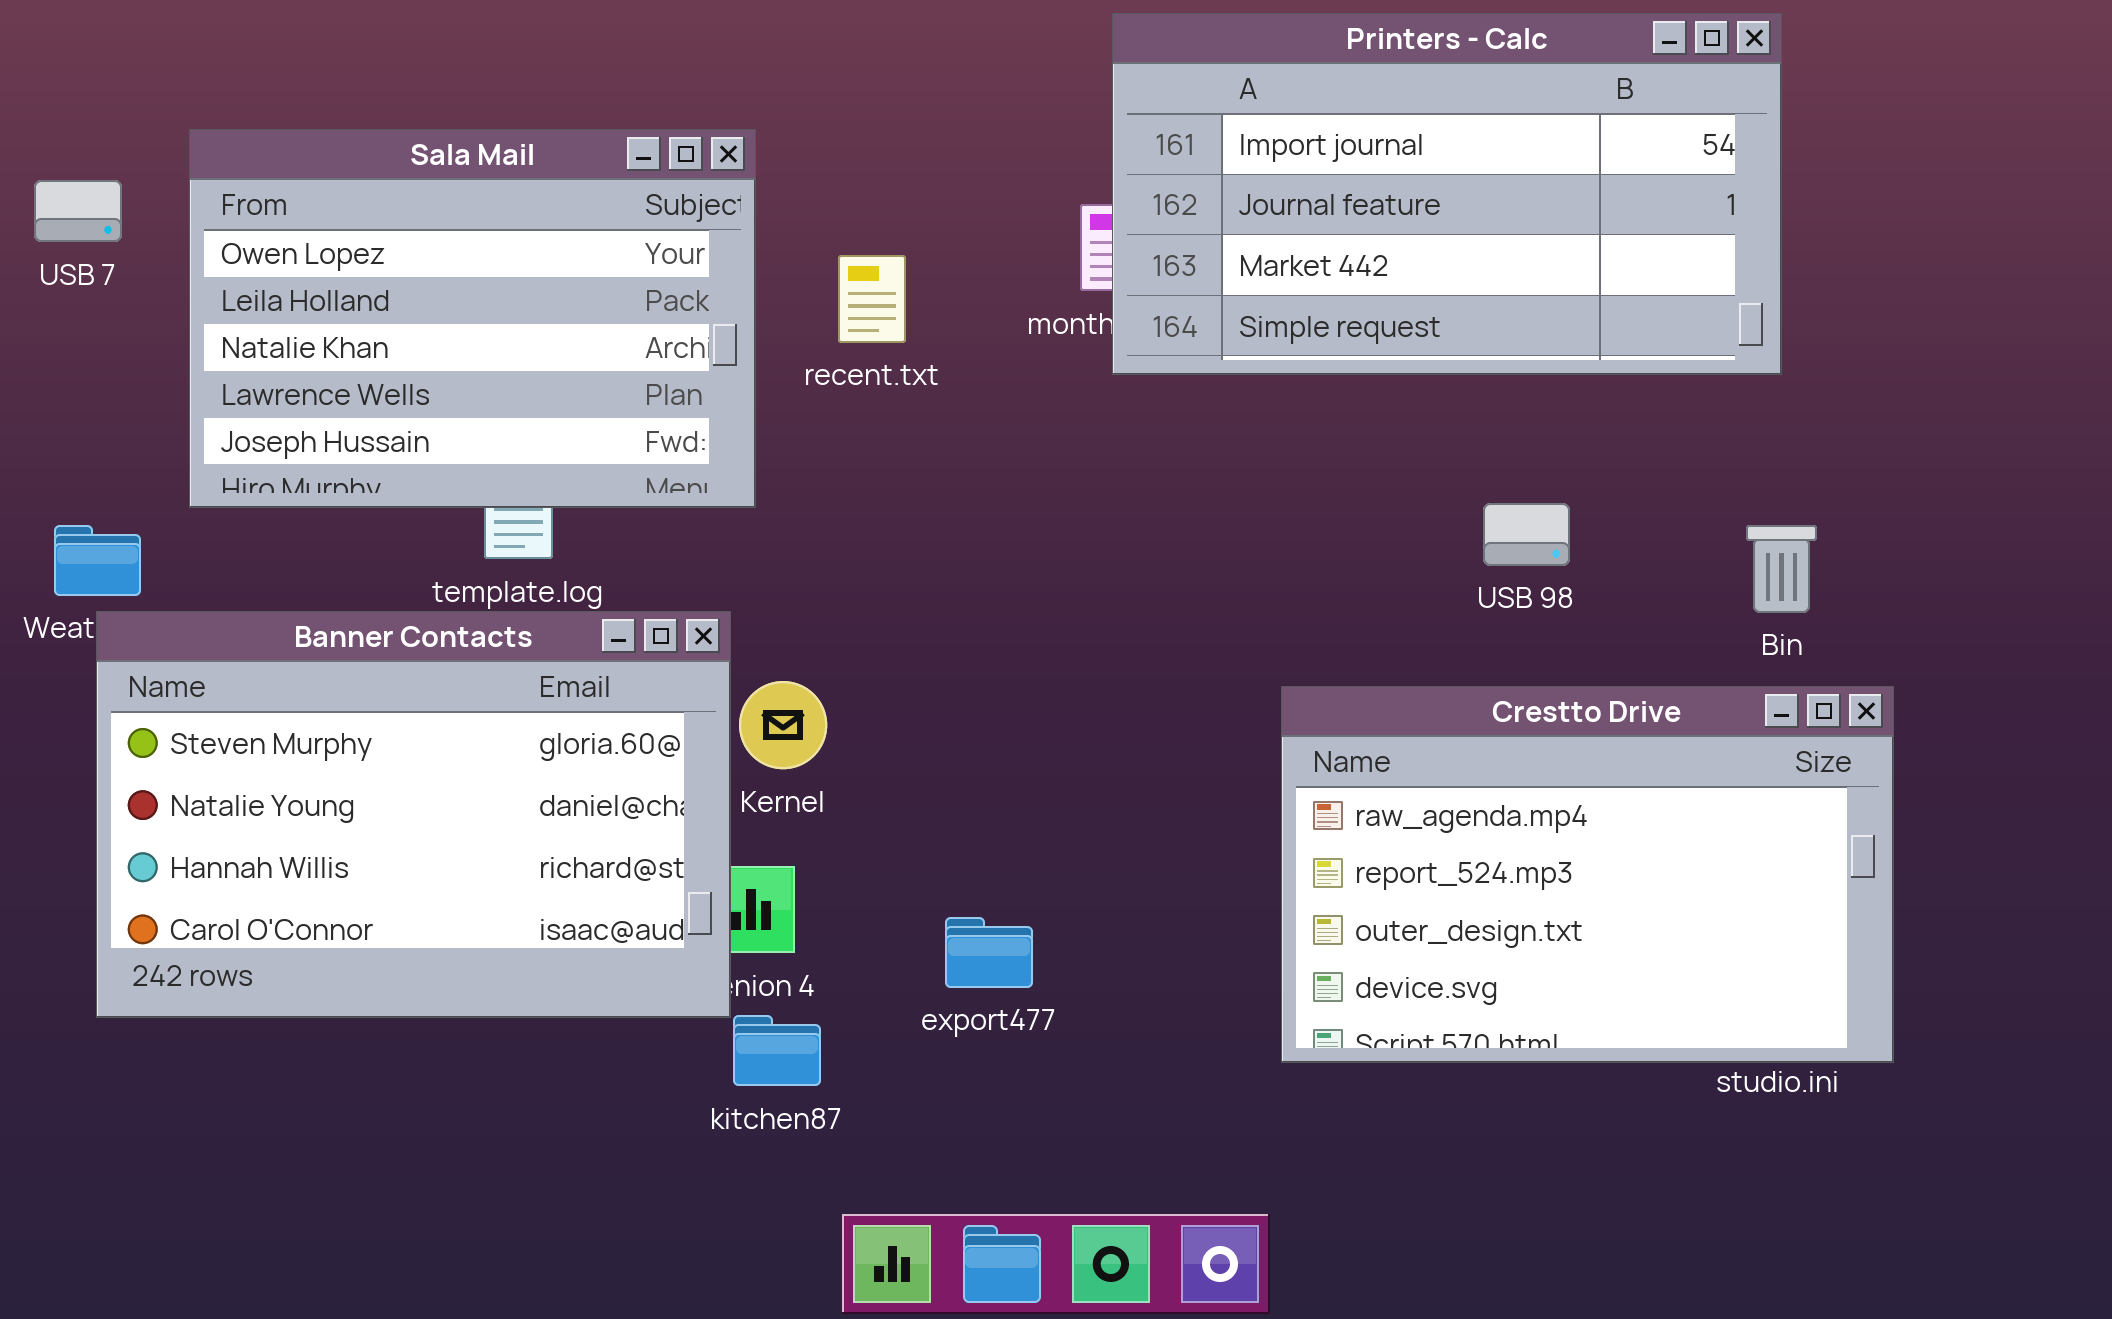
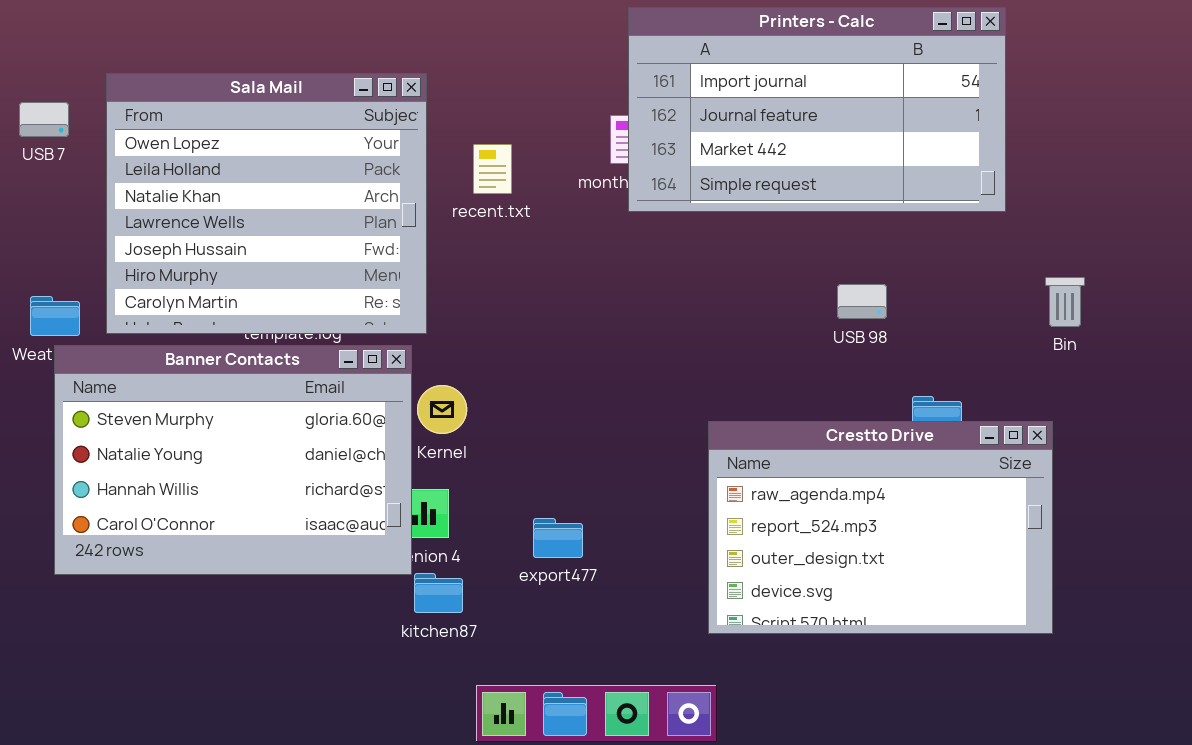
Sala Mail: [189,129,756,508] -> [106,73,427,334], resized
Bin: [1746,525,1817,613] -> [1045,277,1085,327], moved
Crestto Drive: [1281,686,1894,1063] -> [708,421,1053,634], moved

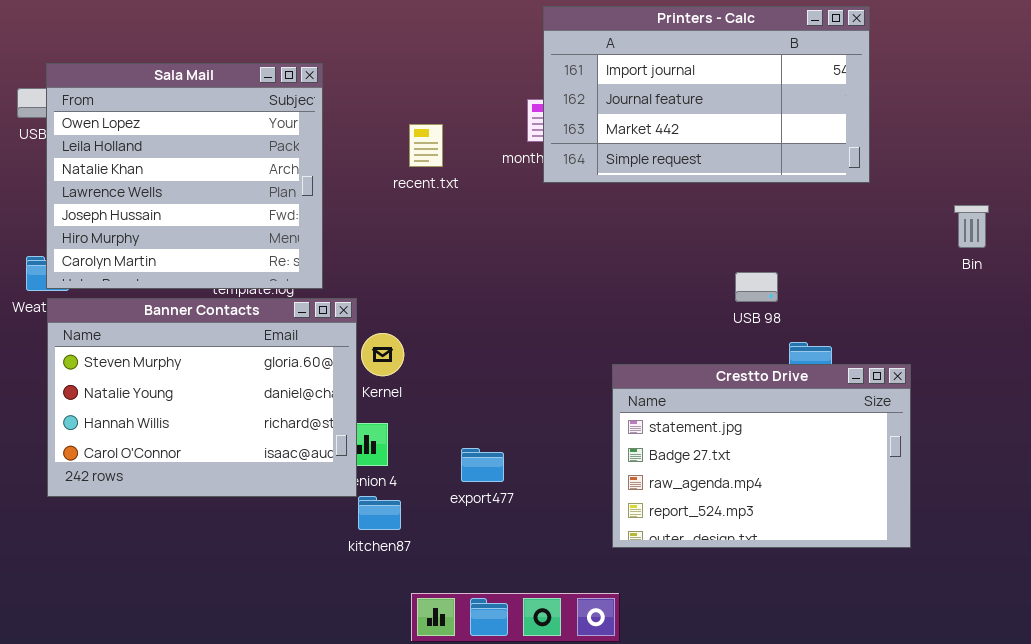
Sala Mail: [106,73,427,334] -> [46,63,323,289], moved
Bin: [1045,277,1085,327] -> [954,205,989,248], moved
USB 98: [837,284,887,319] -> [735,272,778,302], moved
Crestto Drive: [708,421,1053,634] -> [612,364,911,548], scrolled up 2 rows

